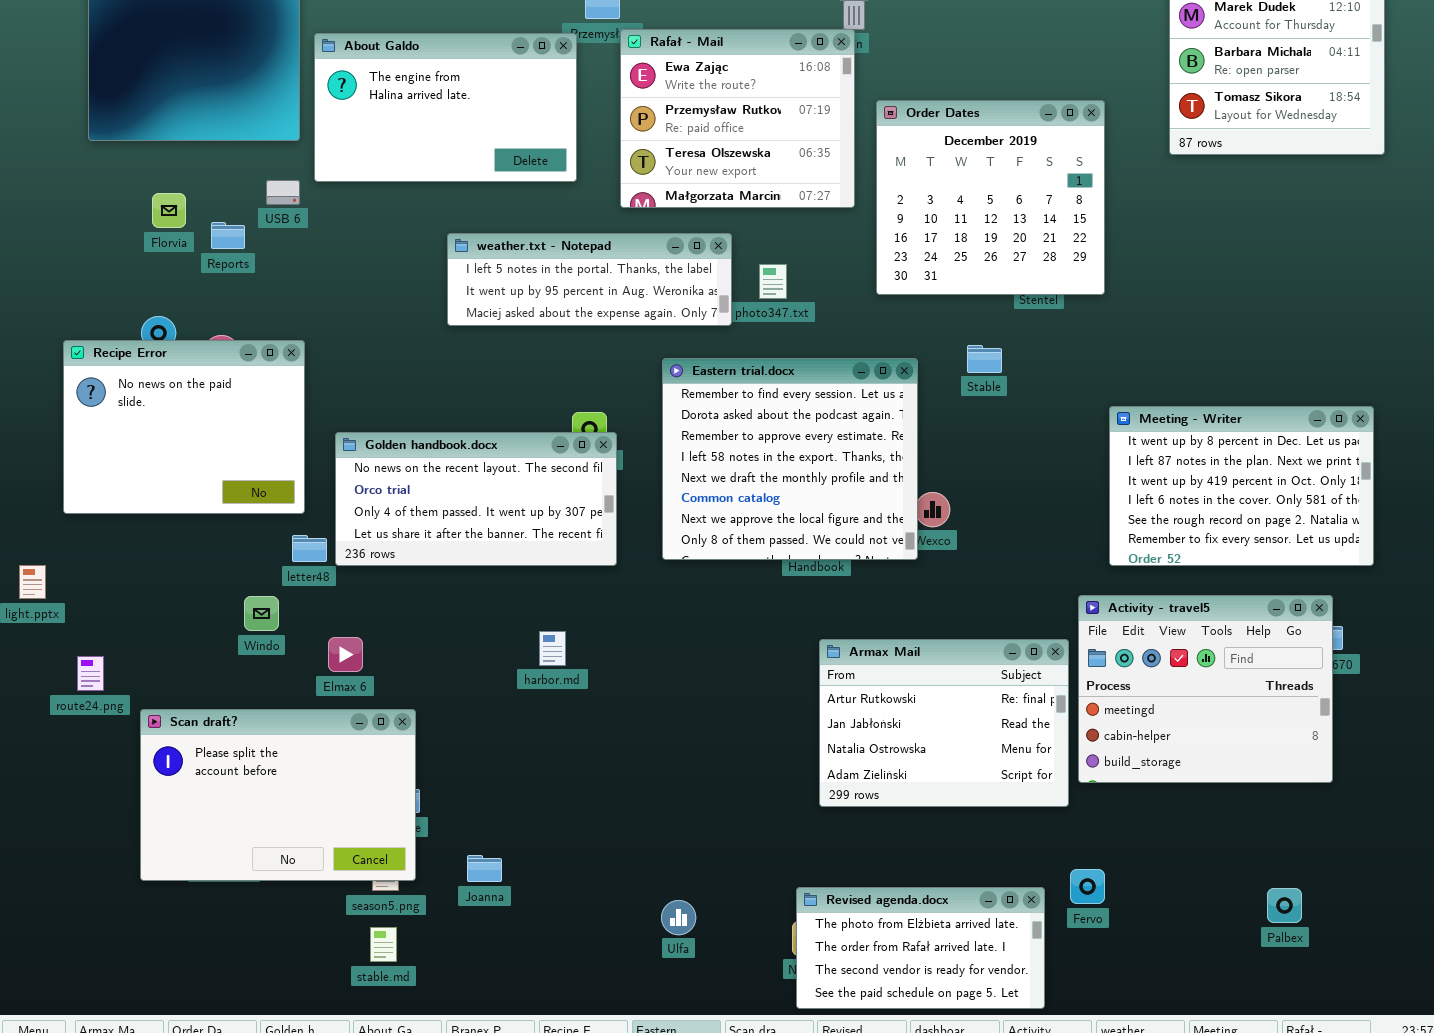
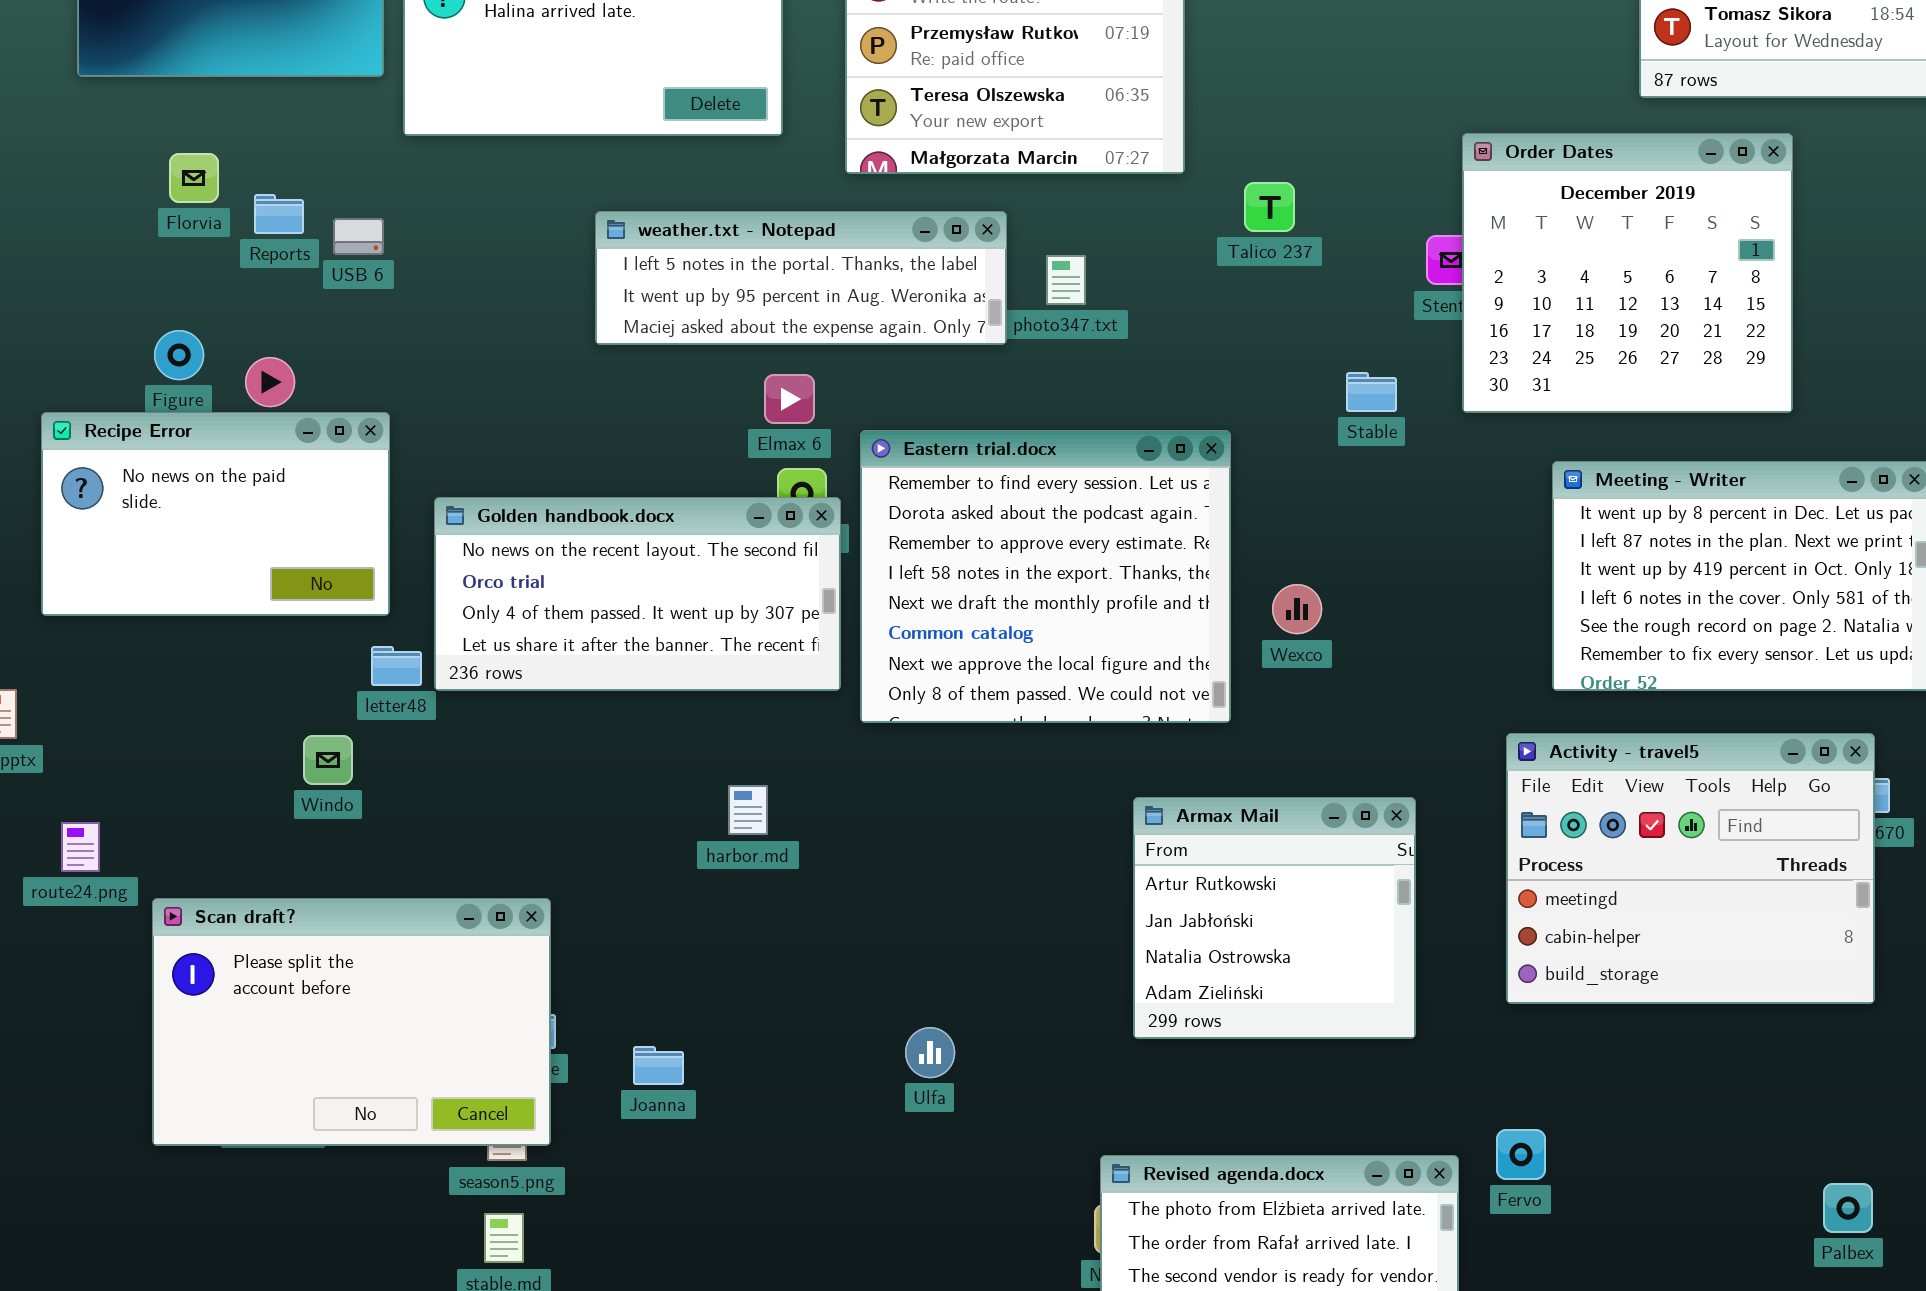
Order Dates: [876,100,1105,295] -> [1462,133,1793,413], moved
USB 6: [266,180,300,205] -> [333,218,384,255], moved
Recipe Error: [63,340,305,514] -> [41,412,390,616], resized
Eastern trial.docx: [662,358,918,560] -> [860,430,1231,723], moved
Elmax 6: [328,637,363,672] -> [764,374,815,424], moved
Armax Mail: [819,639,1069,807] -> [1133,797,1416,1039], resized
Joanna: [467,855,502,882] -> [633,1046,684,1085], moved
Palbex: [1267,888,1302,923] -> [1823,1183,1873,1233], moved
Ulfa: [661,900,696,935] -> [905,1027,955,1078], moved

